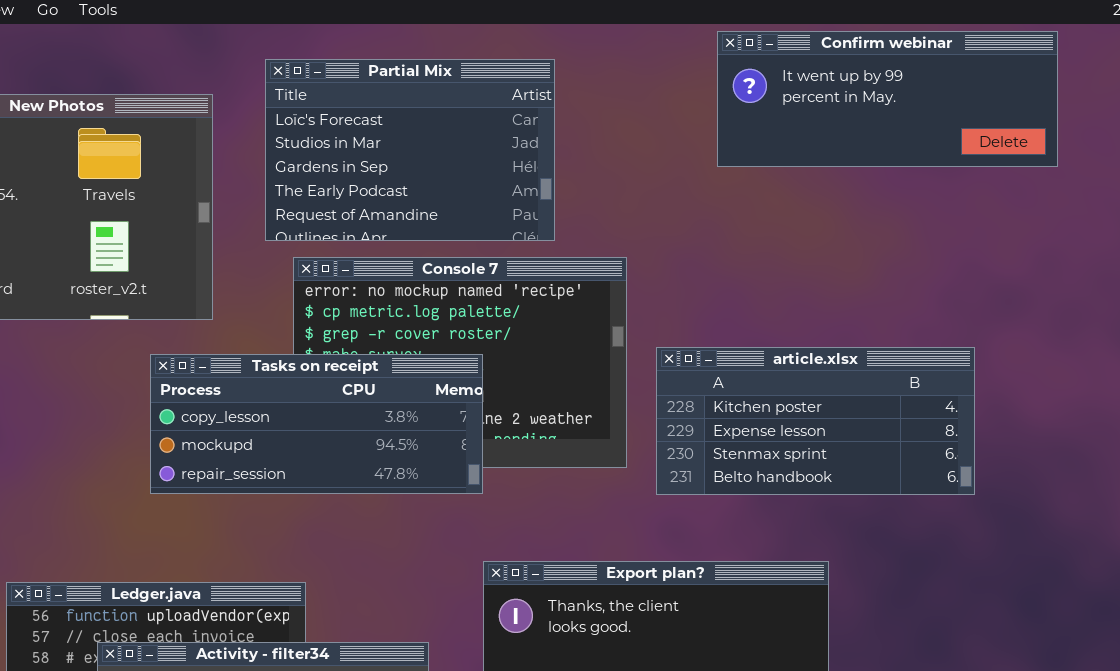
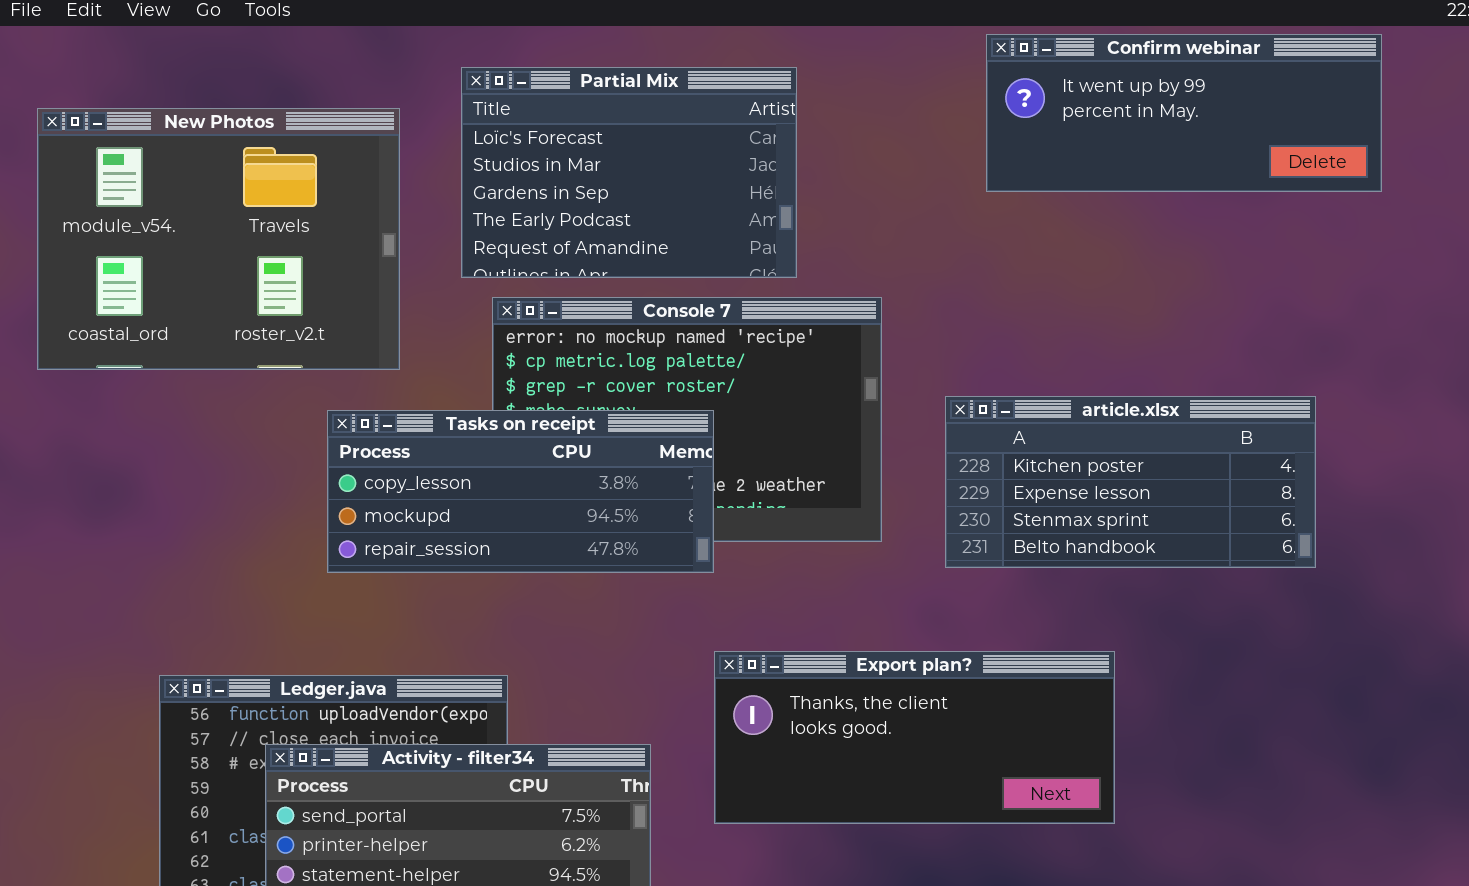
article.xlsx: [656,347,975,495] -> [945,396,1316,568], moved

